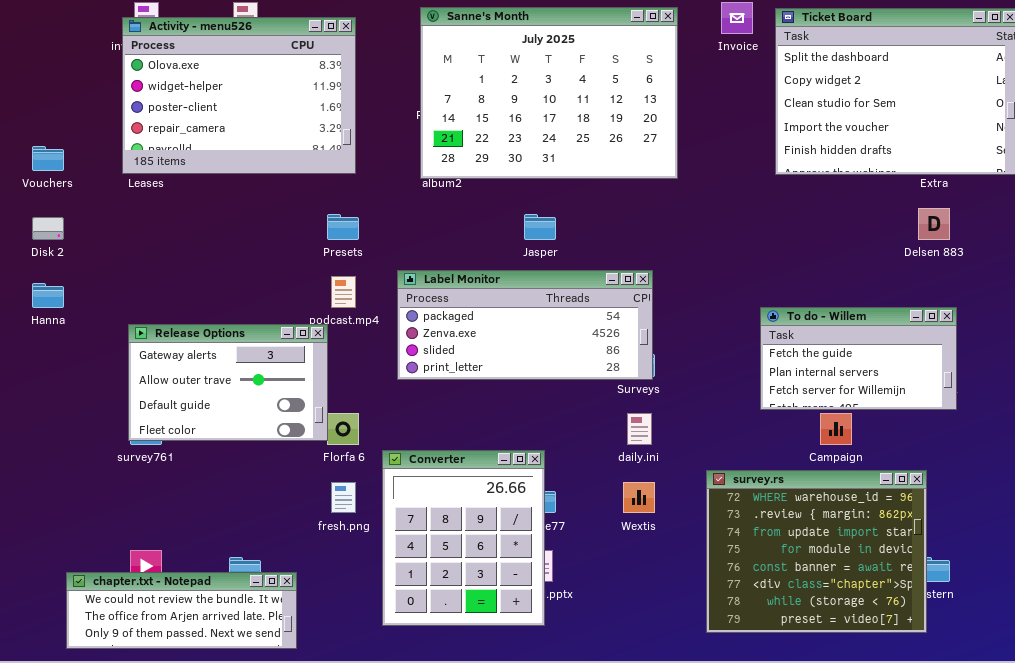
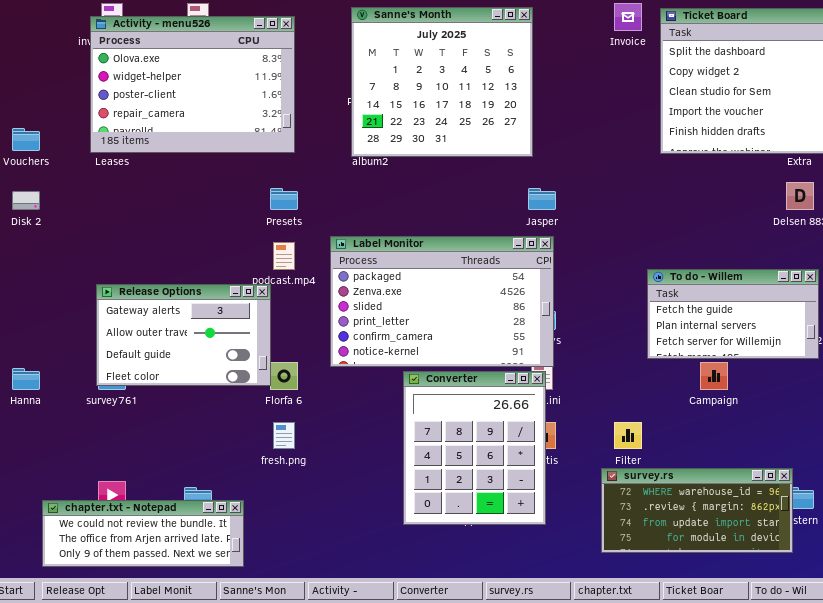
Sanne's Month: [420,7,678,179] -> [351,7,533,157], resized
Jasper: [524,214,556,240] -> [528,188,556,210], moved
Label Monitor: [397,270,653,380] -> [330,236,554,367], resized
Hanna: [32,283,64,308] -> [12,368,40,390], moved
Converter: [382,450,545,626] -> [403,371,546,525], moved
survey.rs: [706,470,927,633] -> [601,468,793,553], resized

